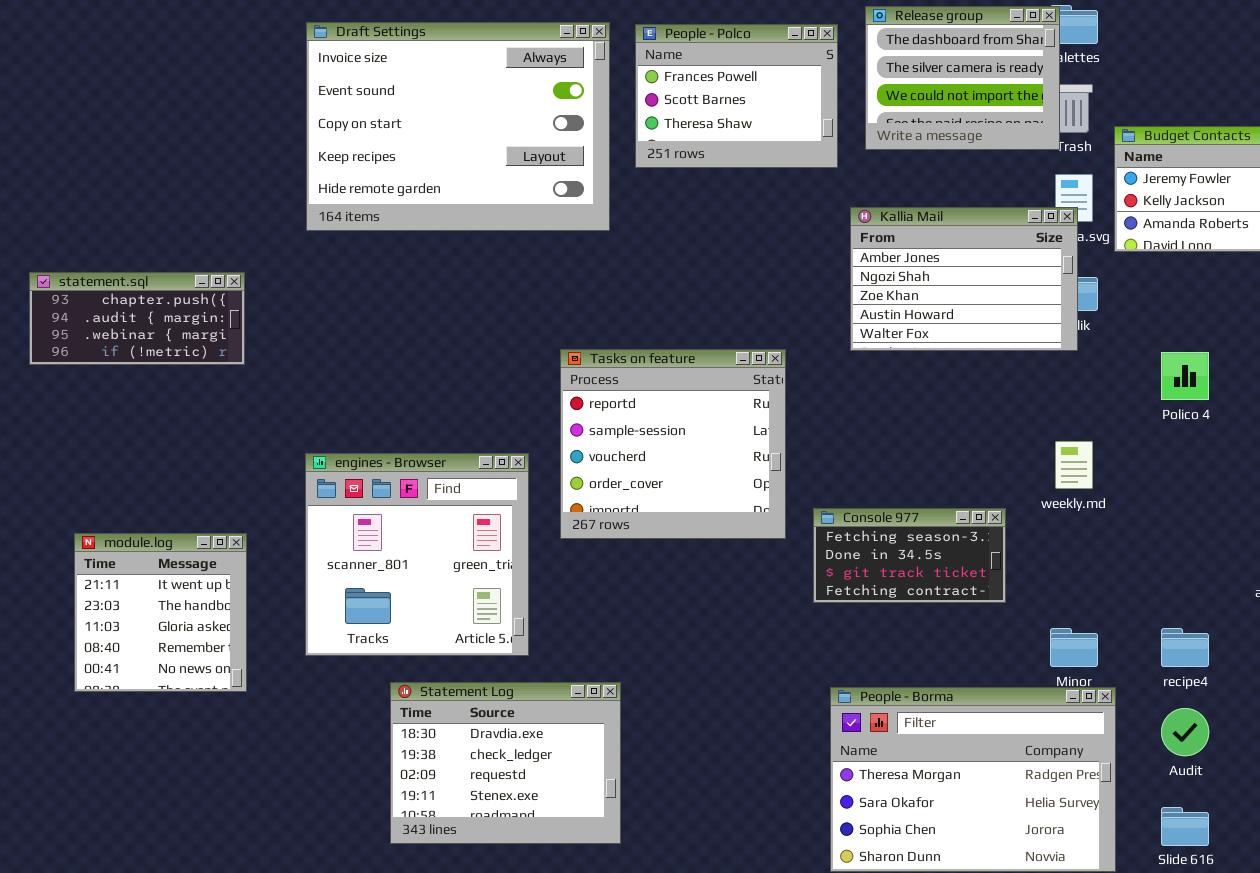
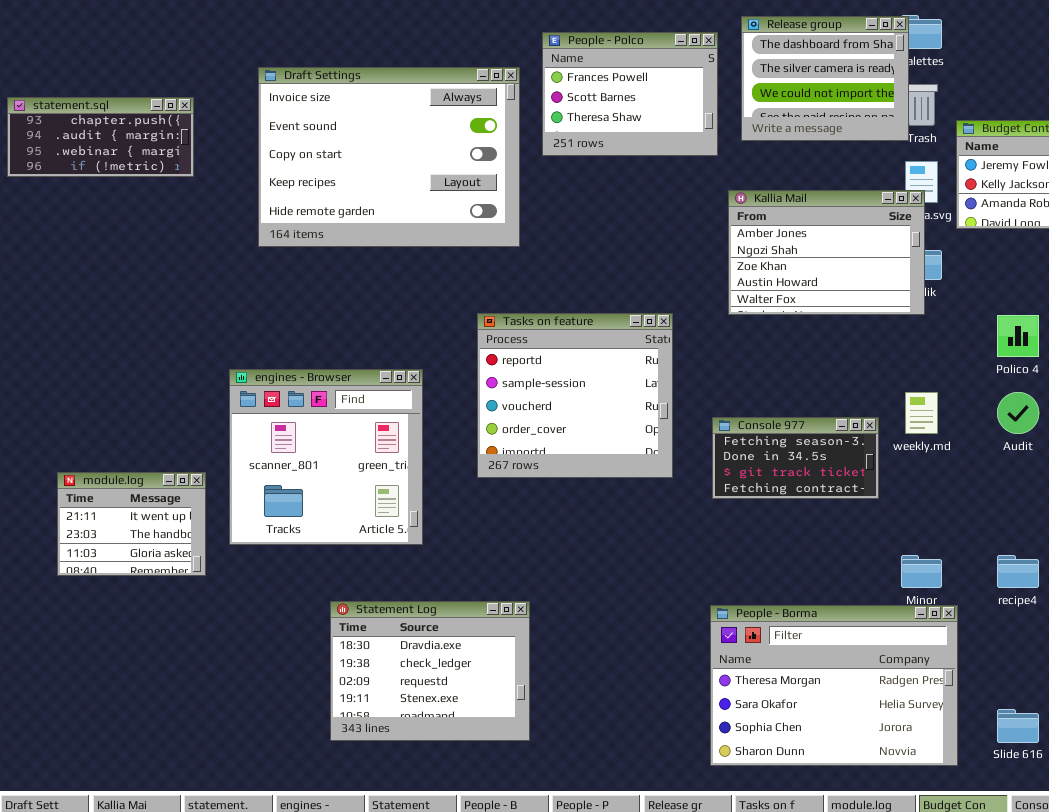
Draft Settings: [306,22,610,231] -> [258,67,520,247], moved
statement.sql: [29,272,245,365] -> [7,97,194,177], moved
engines - Browser: [305,453,529,656] -> [229,369,423,545], moved
Console 977: [813,508,1006,603] -> [712,417,879,499], moved
module.log: [74,533,247,692] -> [57,472,206,576], resized
Audit: [1161,708,1209,756] -> [997,392,1039,434], moved

